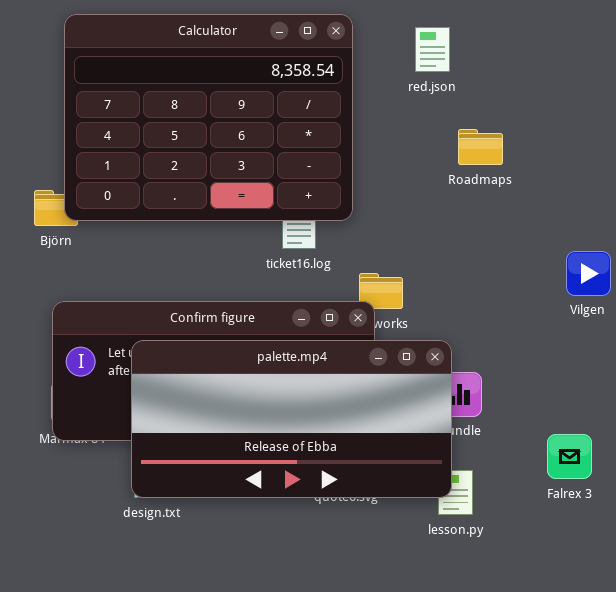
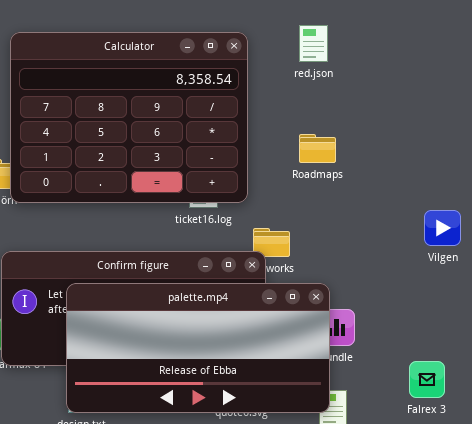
Calculator: [64,14,353,221] -> [10,32,248,203], moved
Roadmaps: [458,129,503,165] -> [299,134,336,163], moved

